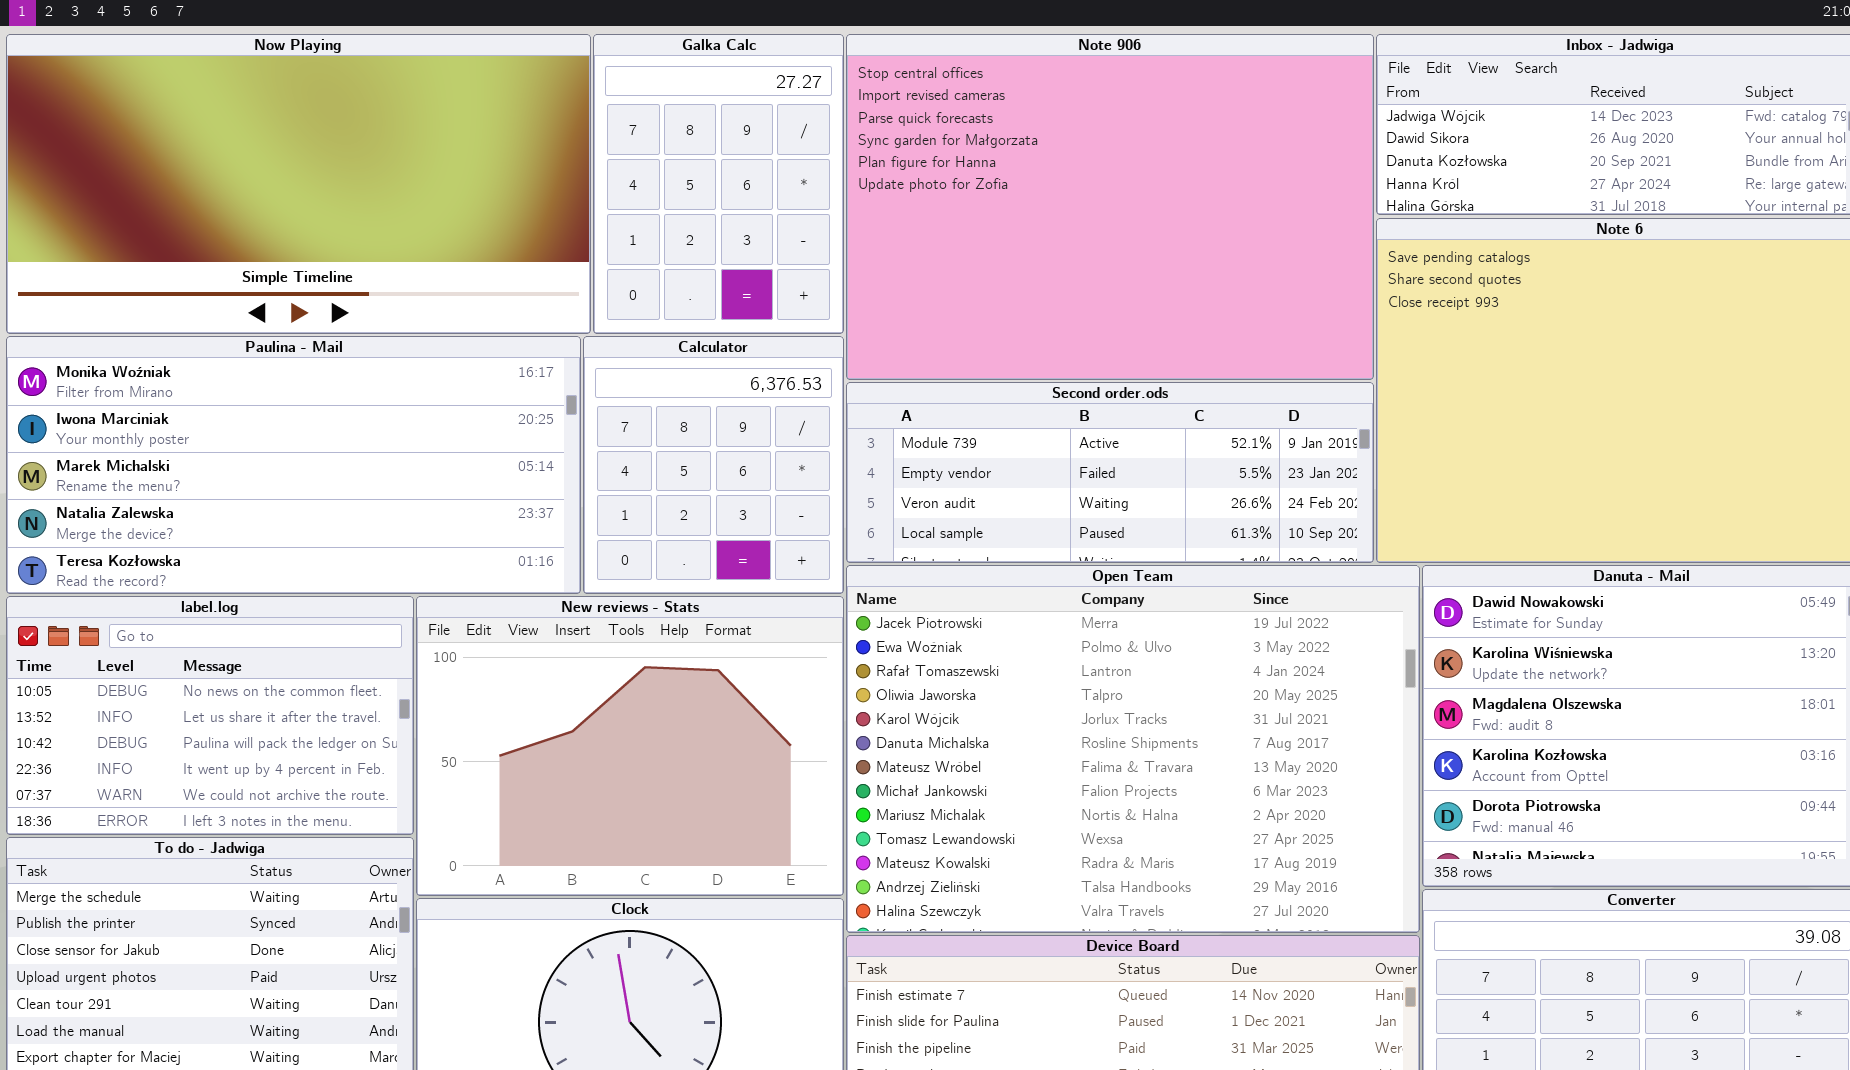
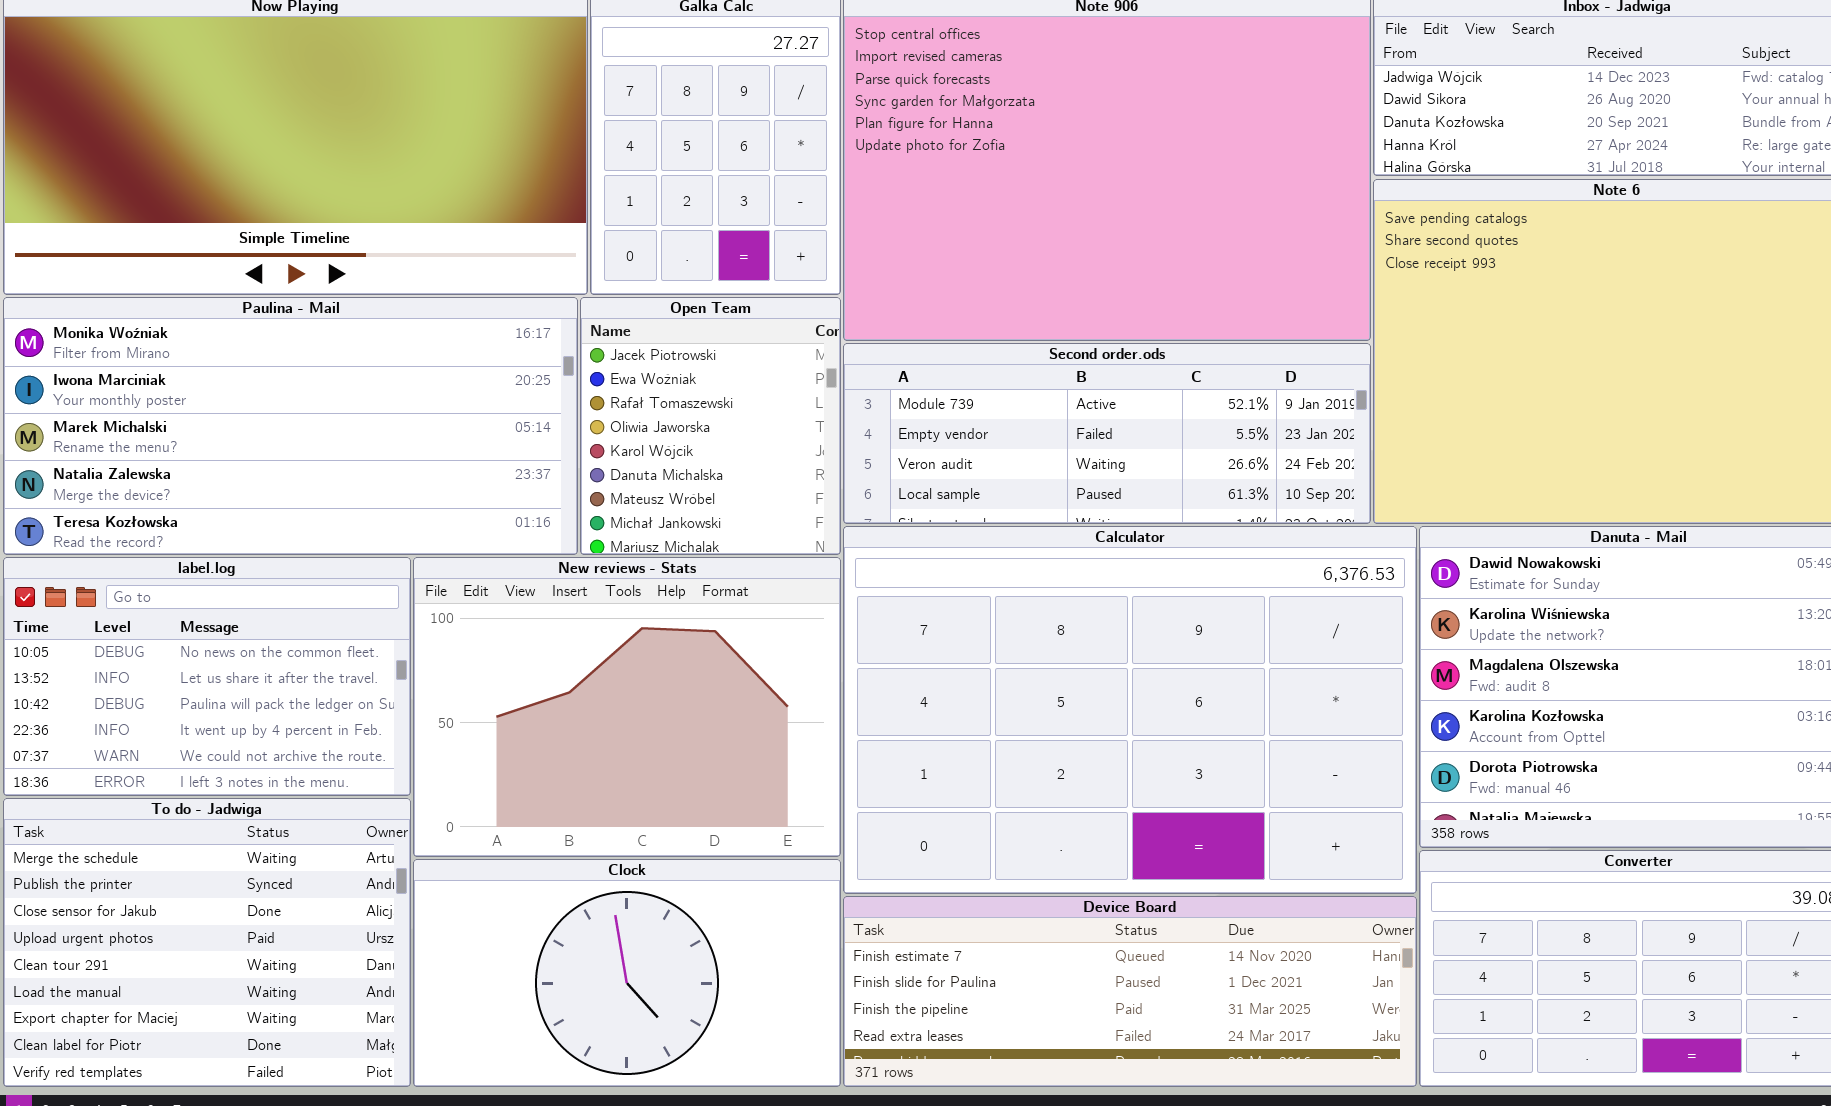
Calculator: [583,336,844,594] -> [843,526,1417,894], moved, resized
Open Team: [846,565,1420,933] -> [580,297,841,555], moved, resized

